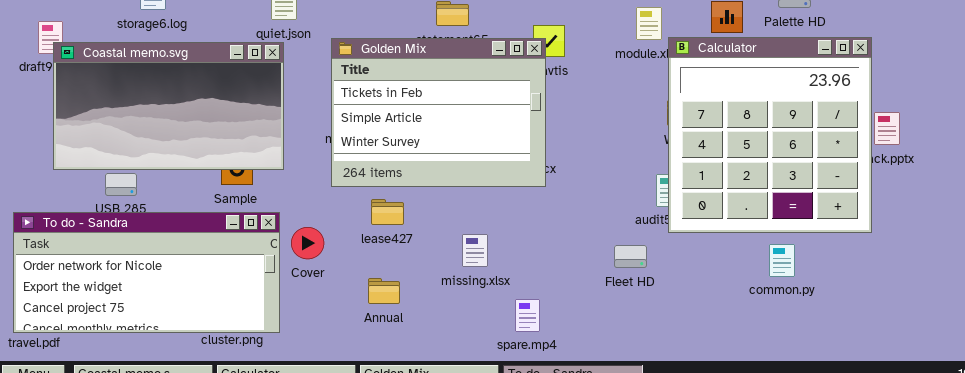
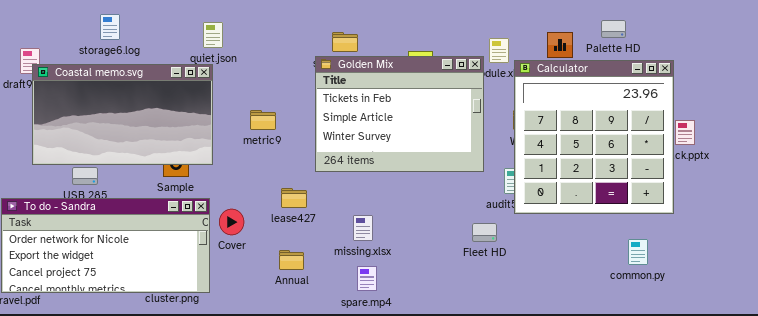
Golden Mix: [331,38,546,187] -> [315,56,484,172], moved
common.py: [769,244,795,277] -> [628,239,648,265], moved
spare.mp4: [515,299,540,332] -> [357,266,377,291], moved

